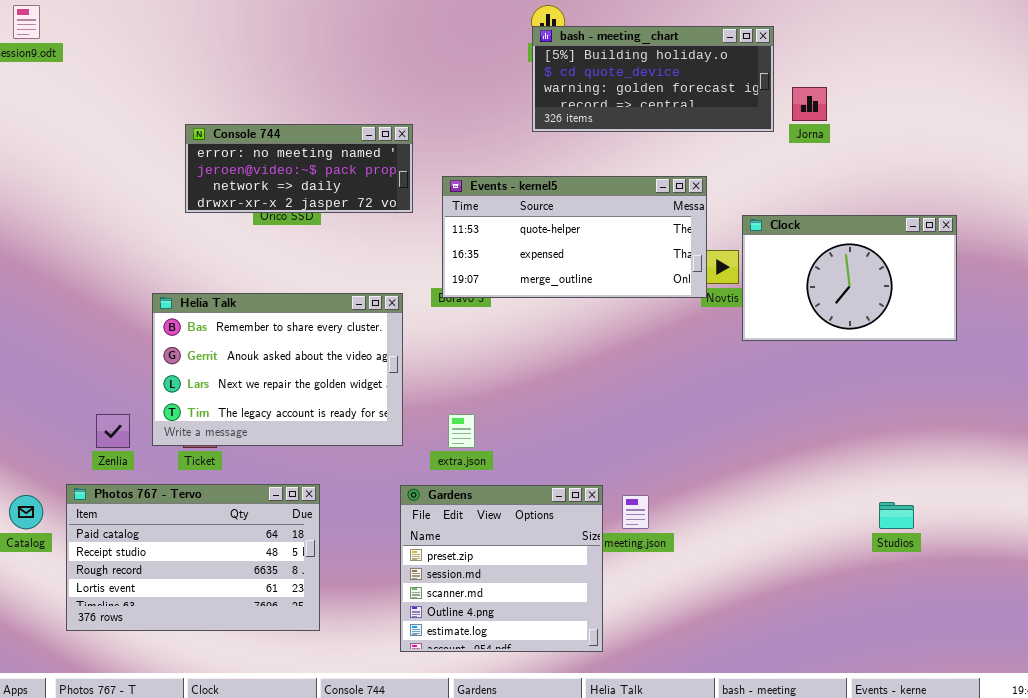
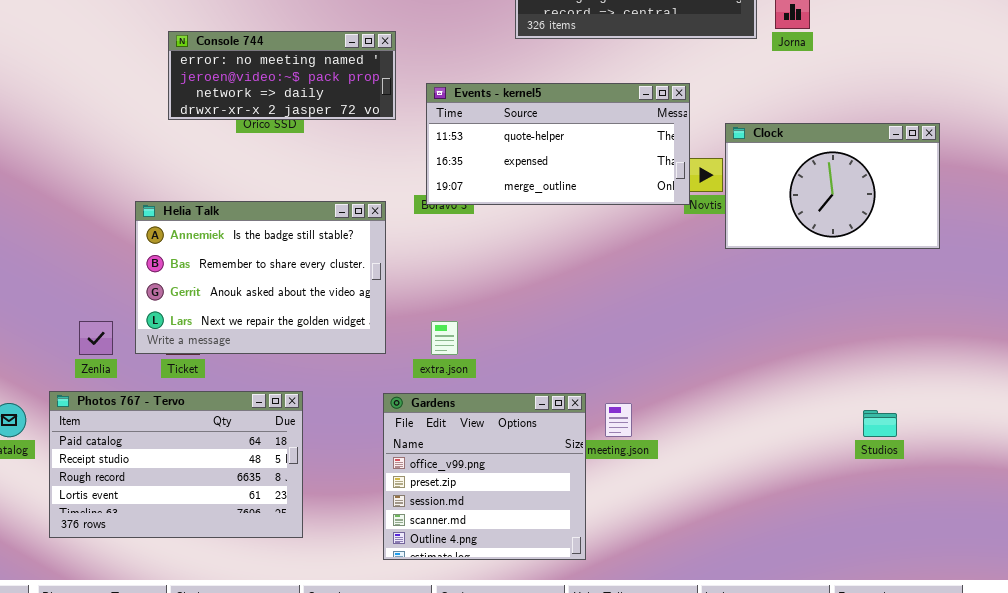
Helia Talk: [152,293,403,446] -> [135,201,386,354], scrolled up 1 row
Gardens: [400,485,603,652] -> [383,393,586,560], scrolled up 1 row

